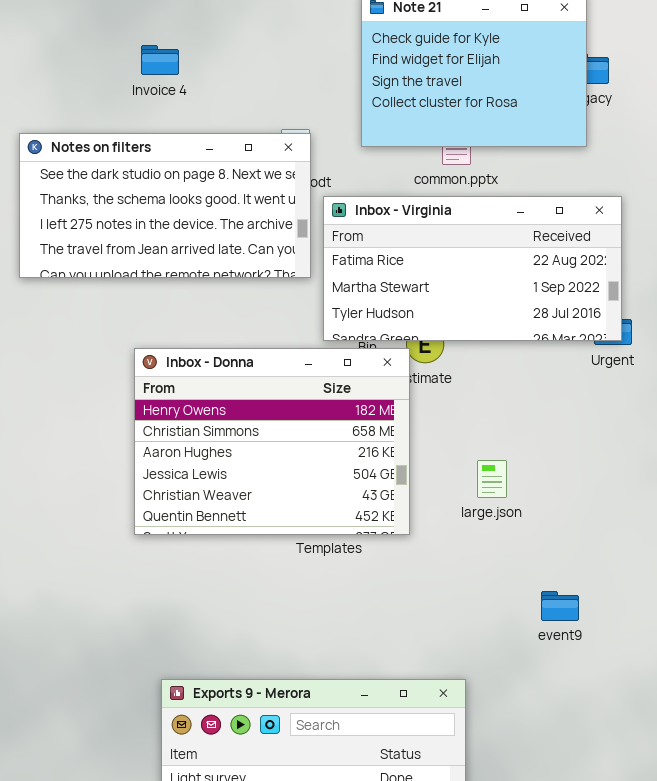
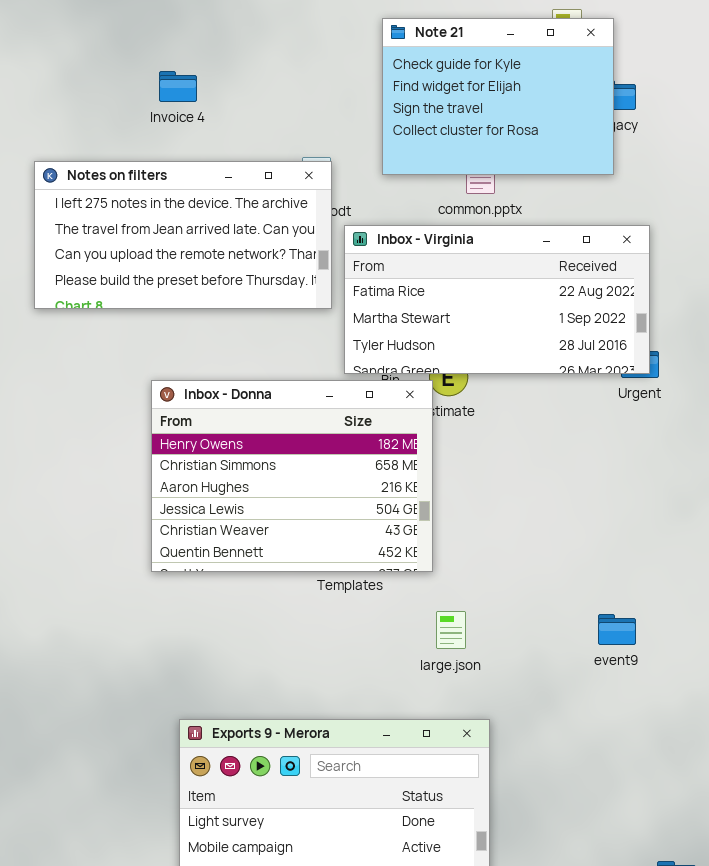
Notes on filters: [19,133,311,278] -> [34,161,332,309], scrolled down 2 rows
large.json: [477,460,507,498] -> [436,611,466,649], moved
event9: [541,591,579,621] -> [598,614,636,645], moved

